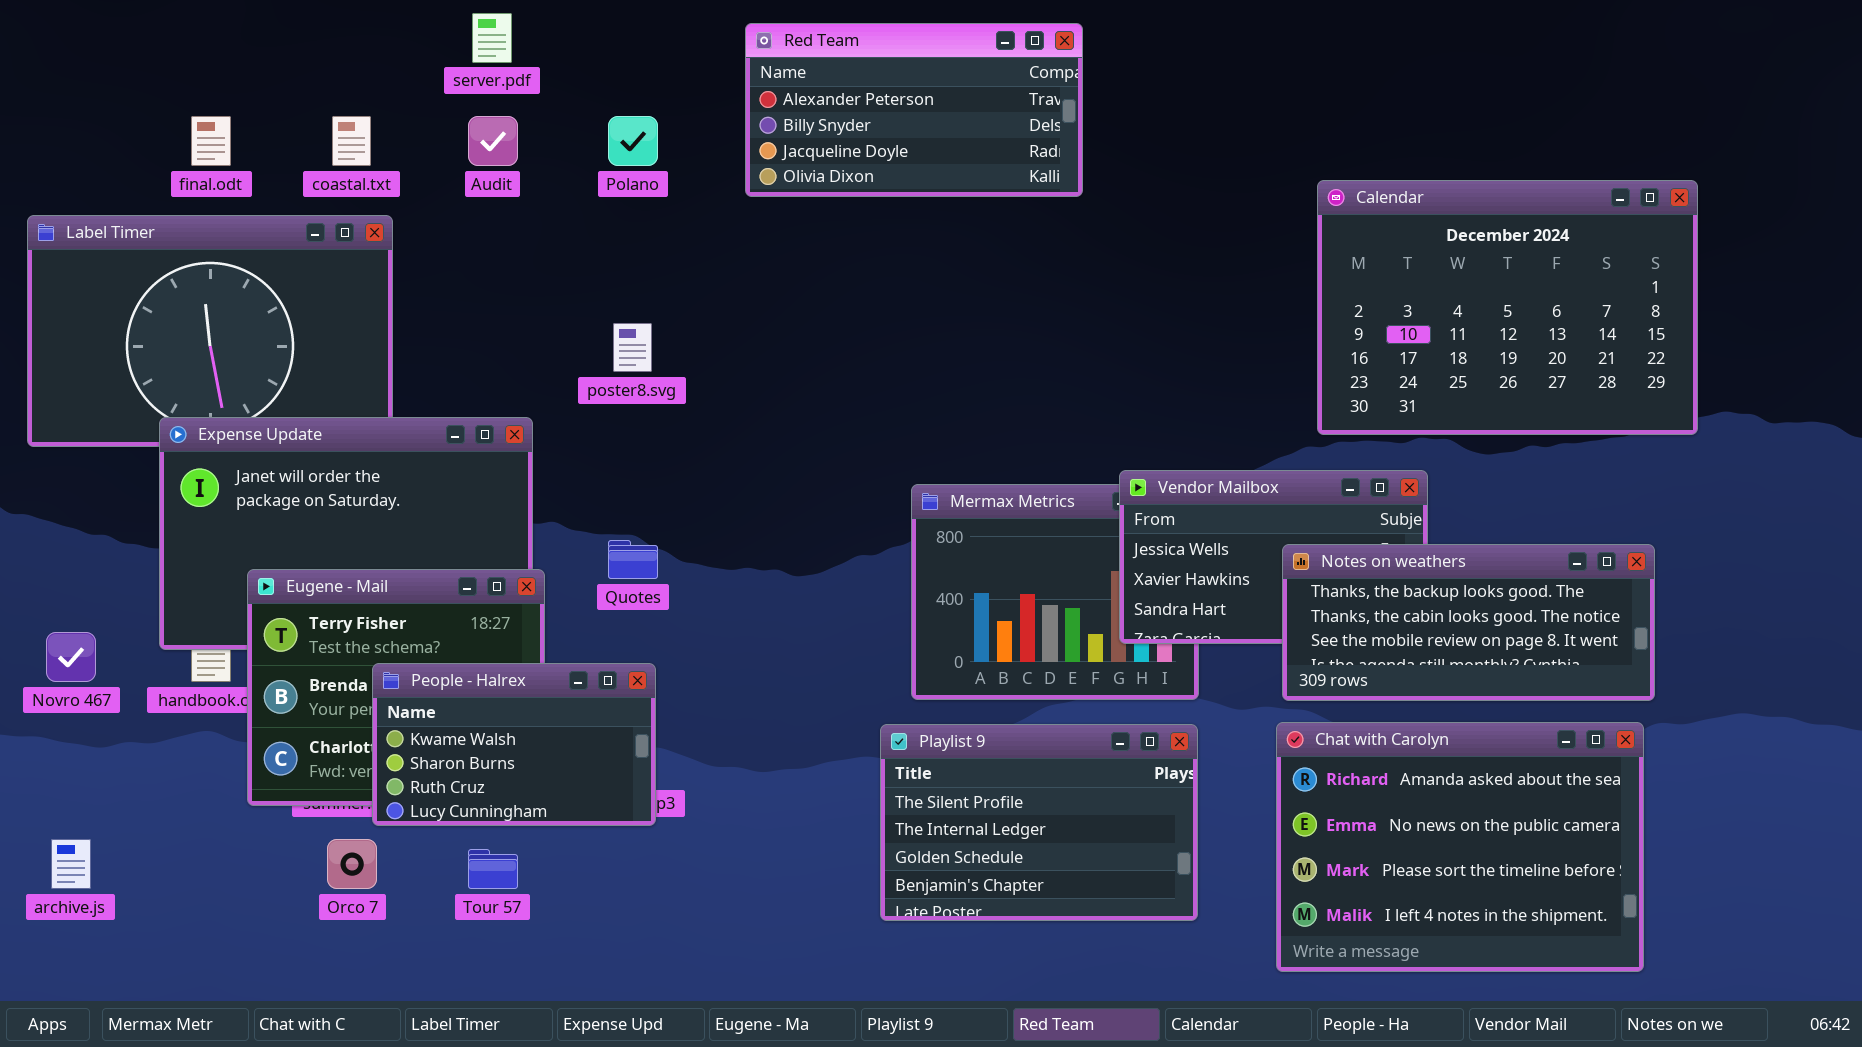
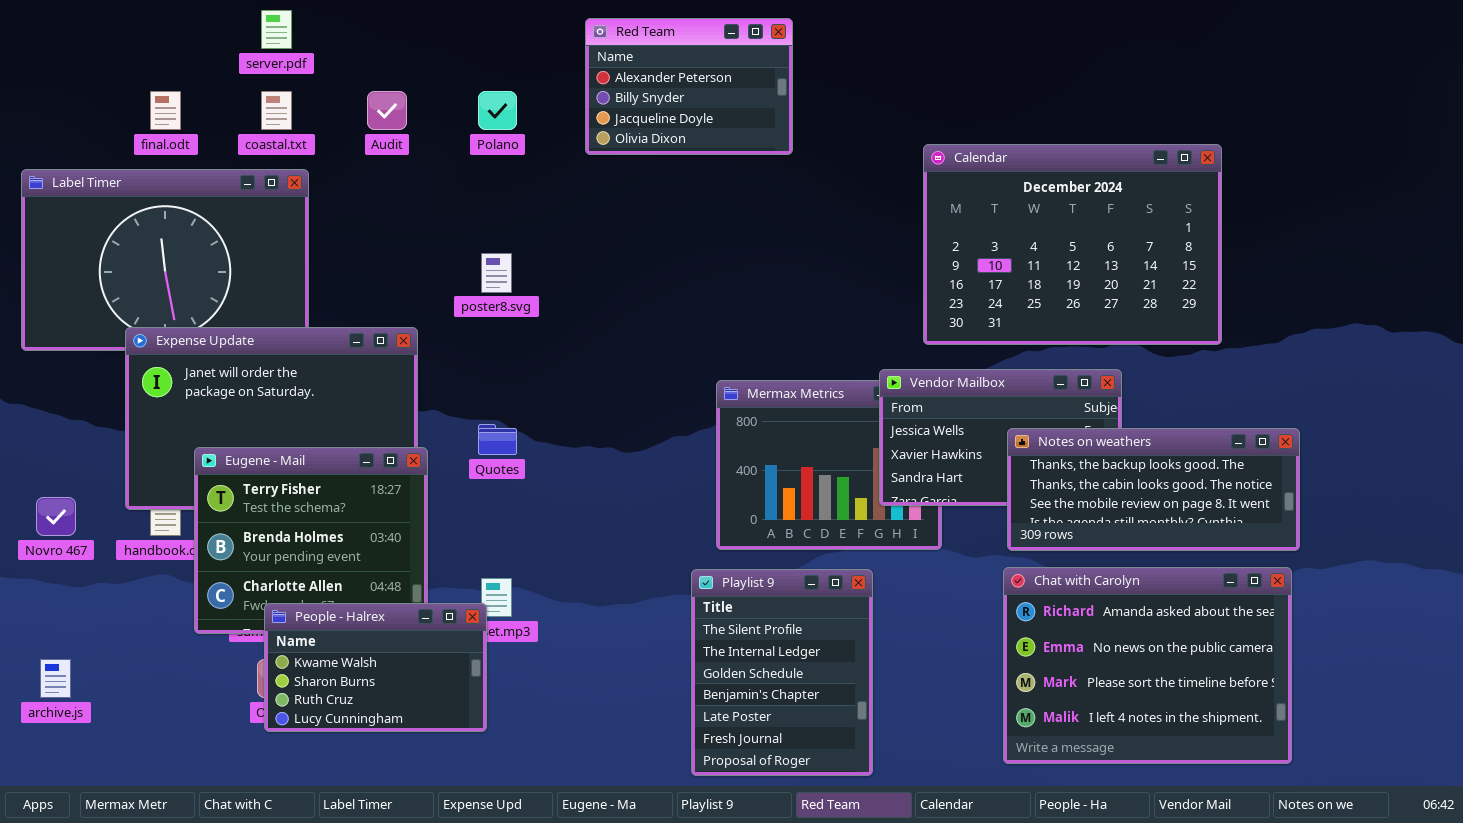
server.pdf: [472,13,512,63] -> [261,10,292,49], moved
Red Team: [745,23,1083,197] -> [585,18,793,155], resized
Calendar: [1317,180,1698,435] -> [923,144,1222,345], moved
People - Halrex: [372,663,656,826] -> [264,603,487,732], moved
Playlist 9: [880,724,1198,921] -> [691,569,873,776], resized

